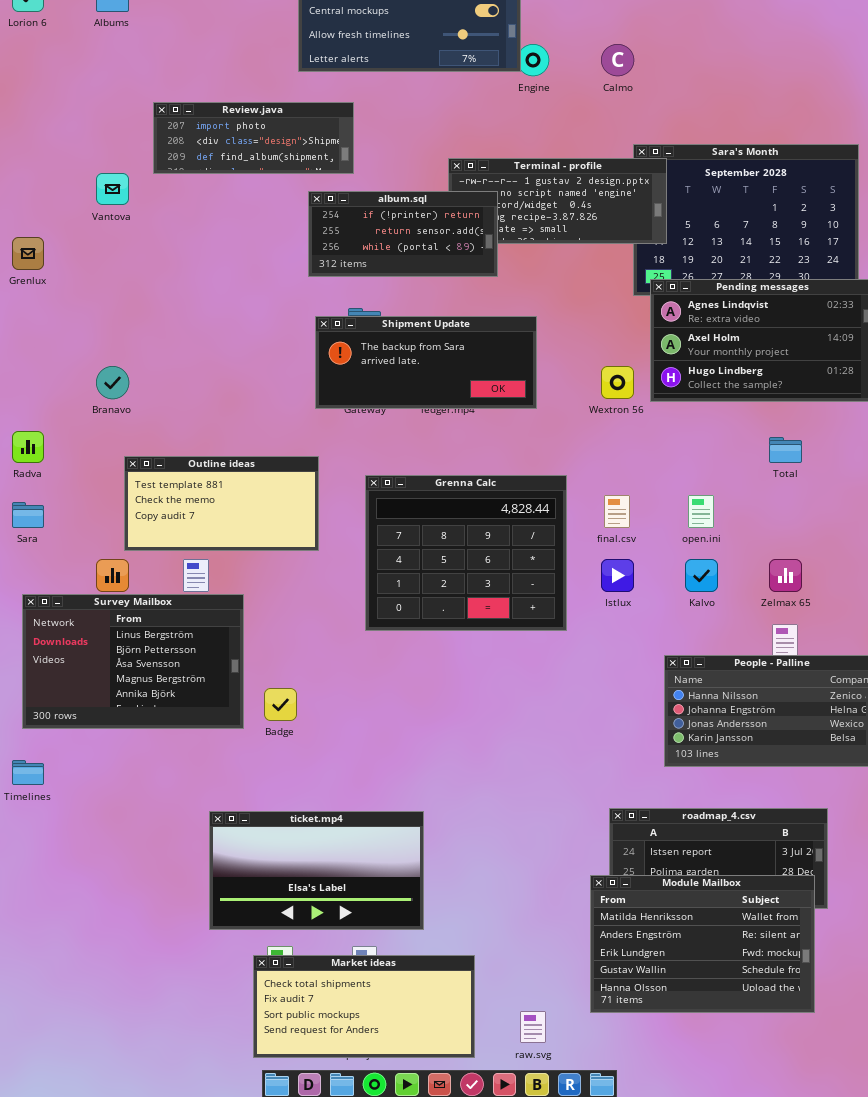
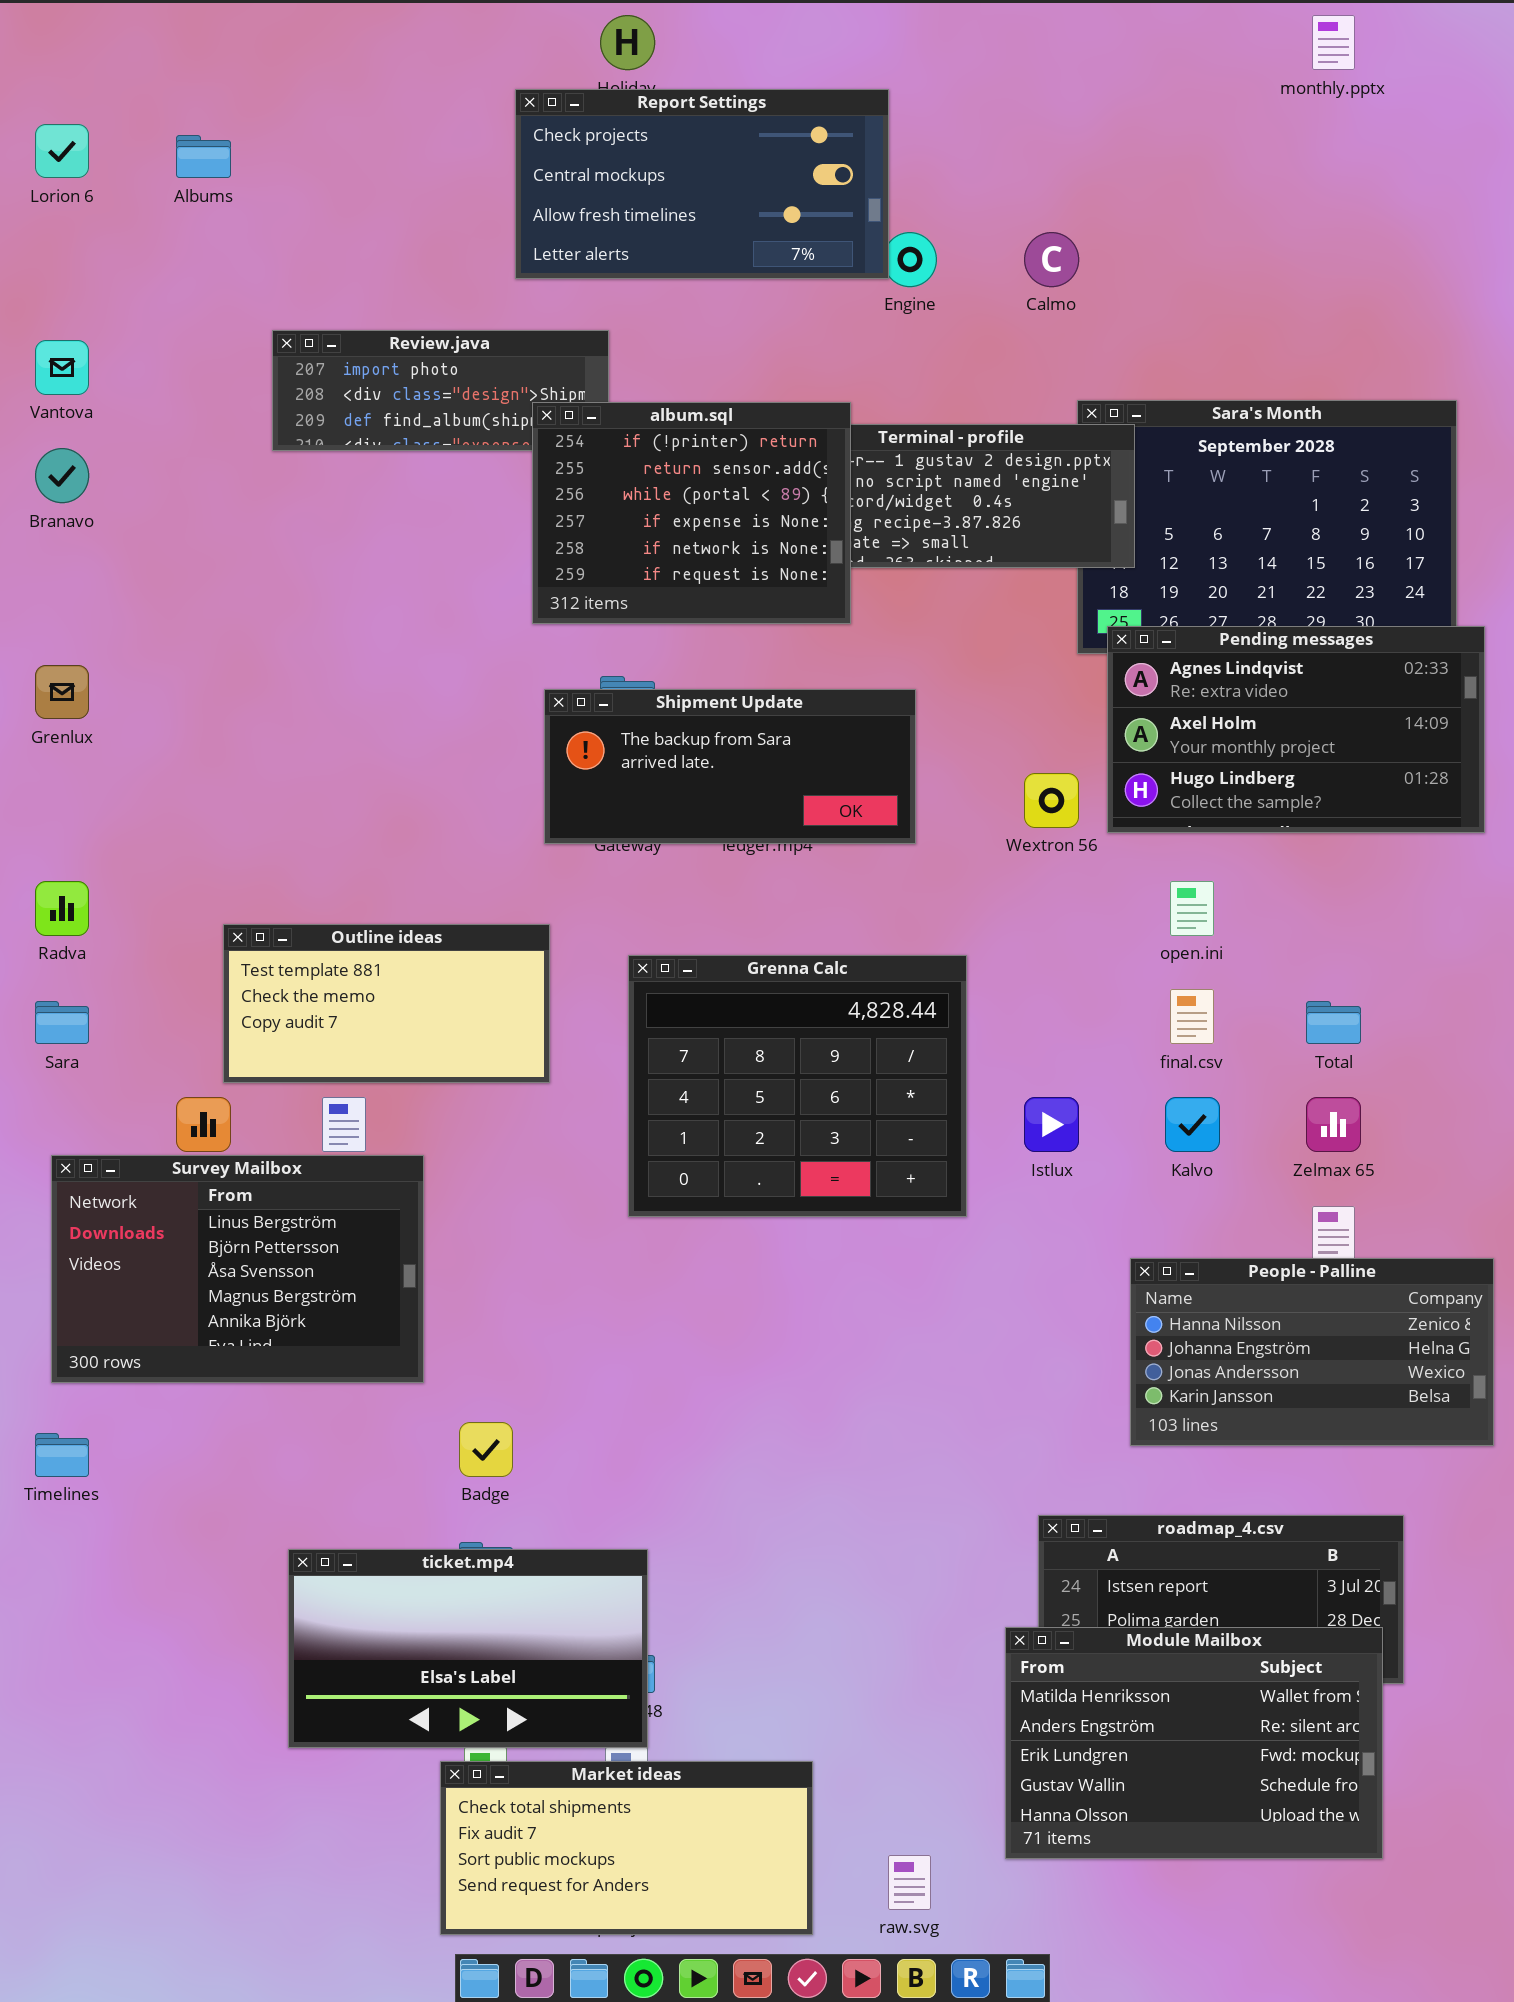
Vantova: [96,173,129,205] -> [35,340,89,395], moved
album.sql: [308,191,498,277] -> [532,402,851,624], resized
Grenlux: [12,237,44,270] -> [35,665,89,719], moved
Branavo: [96,366,129,399] -> [35,448,89,503], moved
Total: [769,437,802,463] -> [1306,1001,1361,1044], moved
final.csv: [604,495,630,528] -> [1170,989,1214,1044], moved
open.ini: [688,495,714,528] -> [1170,881,1214,936], moved
Badge: [264,688,297,721] -> [459,1422,513,1477], moved
ticket.mp4: [209,811,424,930] -> [288,1549,648,1748], moved

